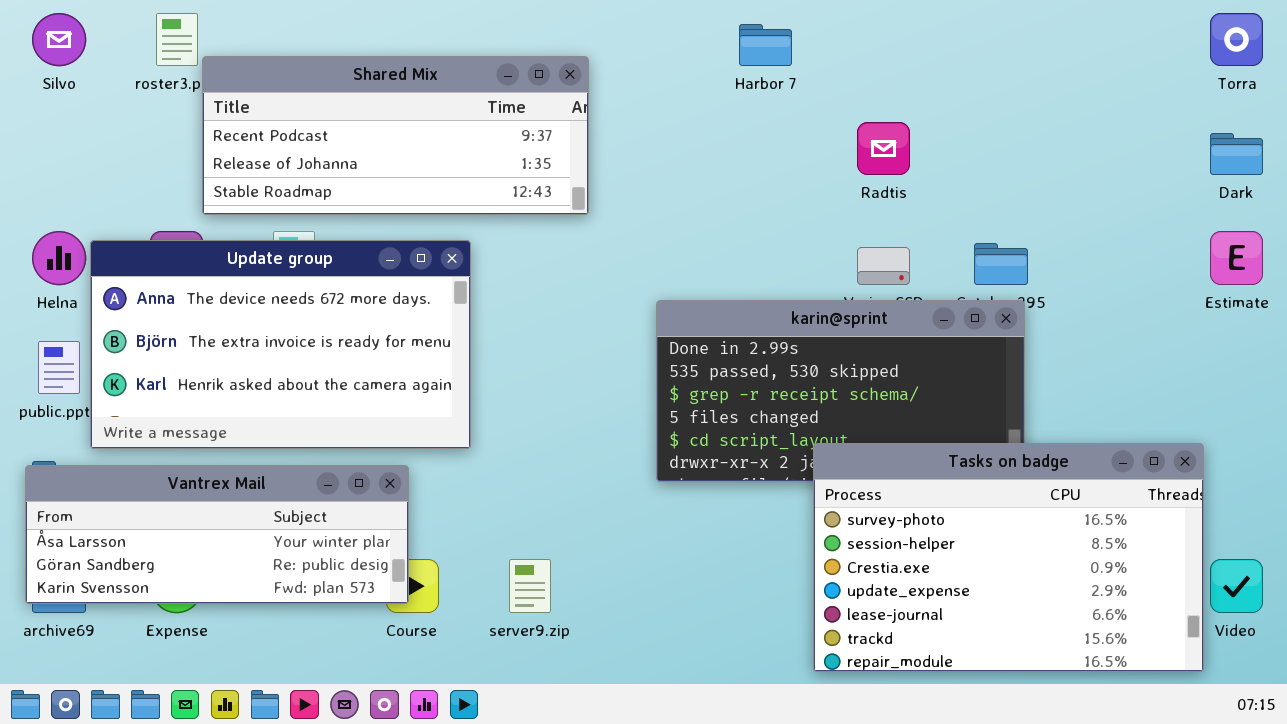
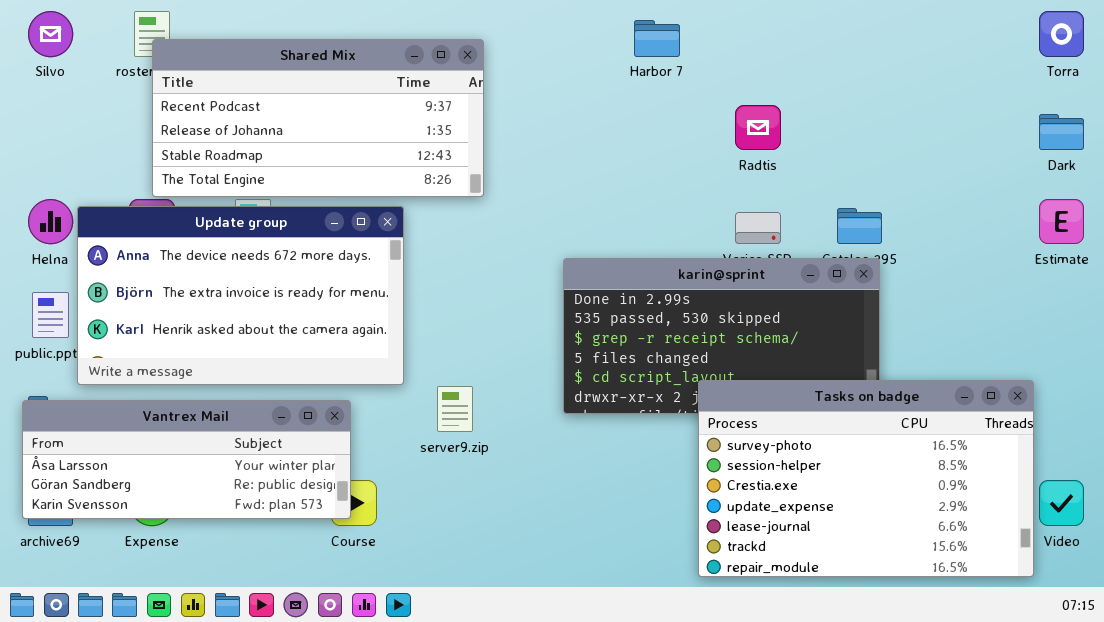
Shared Mix: [202,56,589,215] -> [152,39,484,197], moved, resized
server9.zip: [509,559,551,613] -> [437,386,473,432], moved

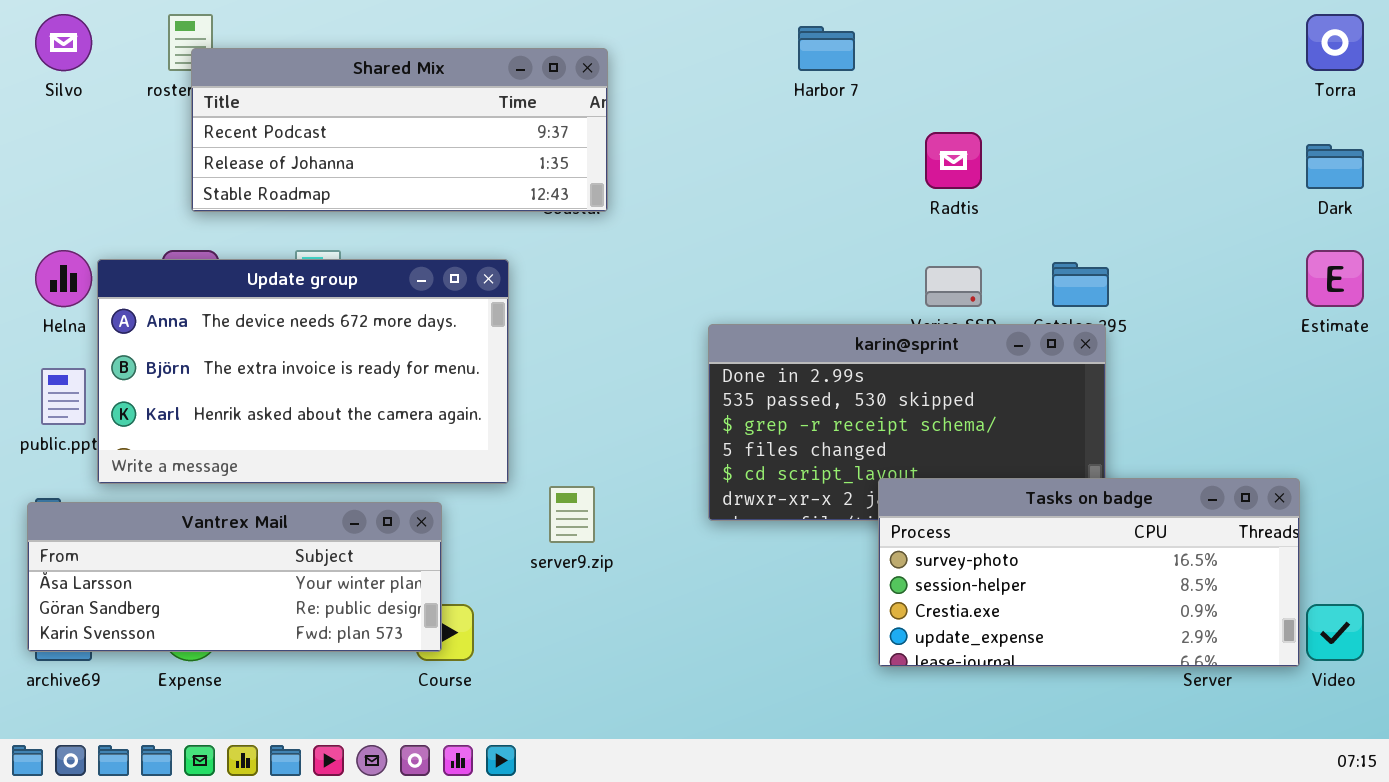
Shared Mix: [152,39,484,197] -> [191,48,608,212], resized
Tasks on badge: [698,380,1034,577] -> [878,478,1300,667], resized

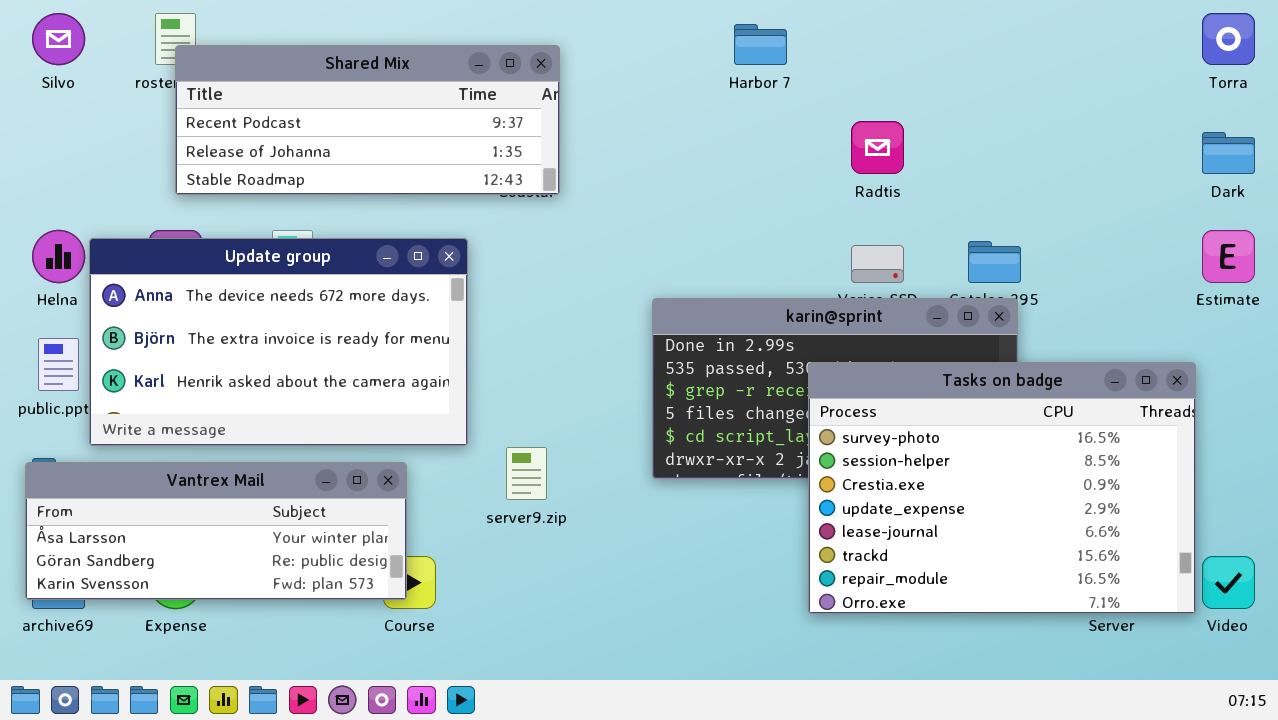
Tasks on badge: [878,478,1300,667] -> [808,362,1196,614], resized

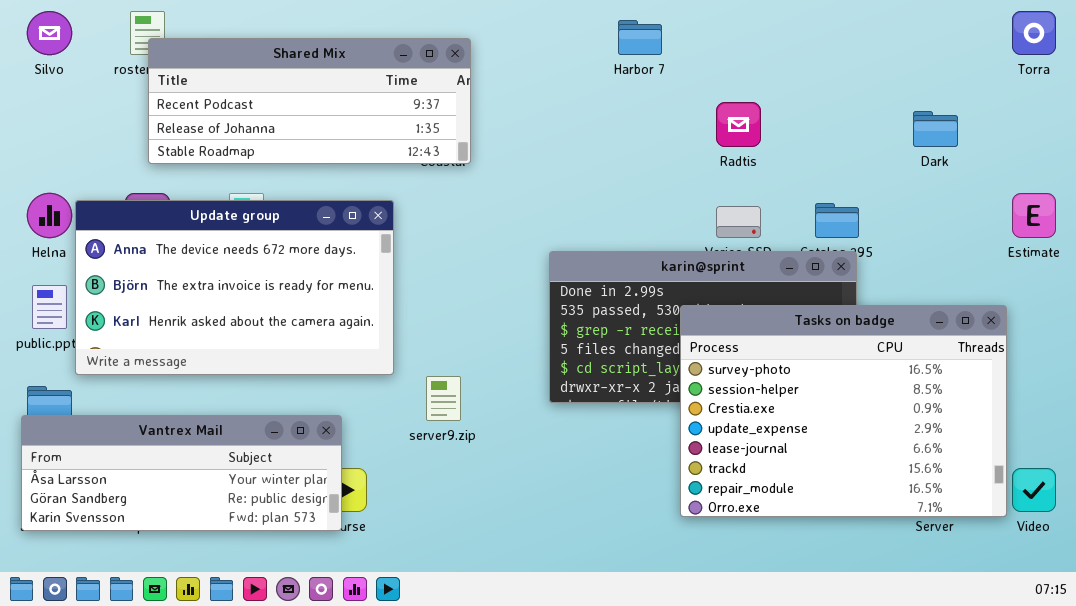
Dark: [1202,132,1255,174] -> [913,111,958,147], moved
Vantrex Mail: [25,462,407,600] -> [21,415,342,531], moved

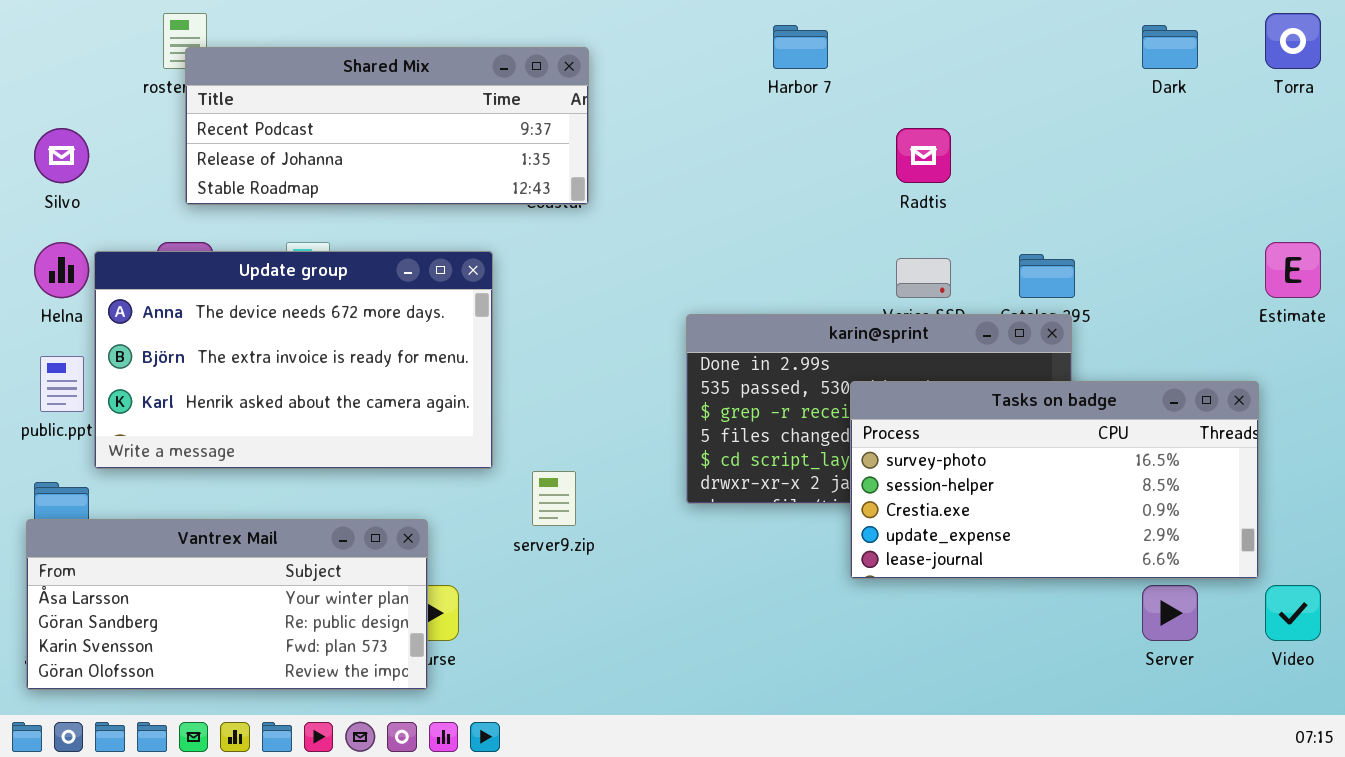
Silvo: [27,11,72,55] -> [34,128,89,183], moved
Dark: [913,111,958,147] -> [1142,25,1198,69], moved
Tasks on badge: [680,305,1007,517] -> [850,381,1259,579], resized
Vantrex Mail: [21,415,342,531] -> [26,519,428,690], resized

